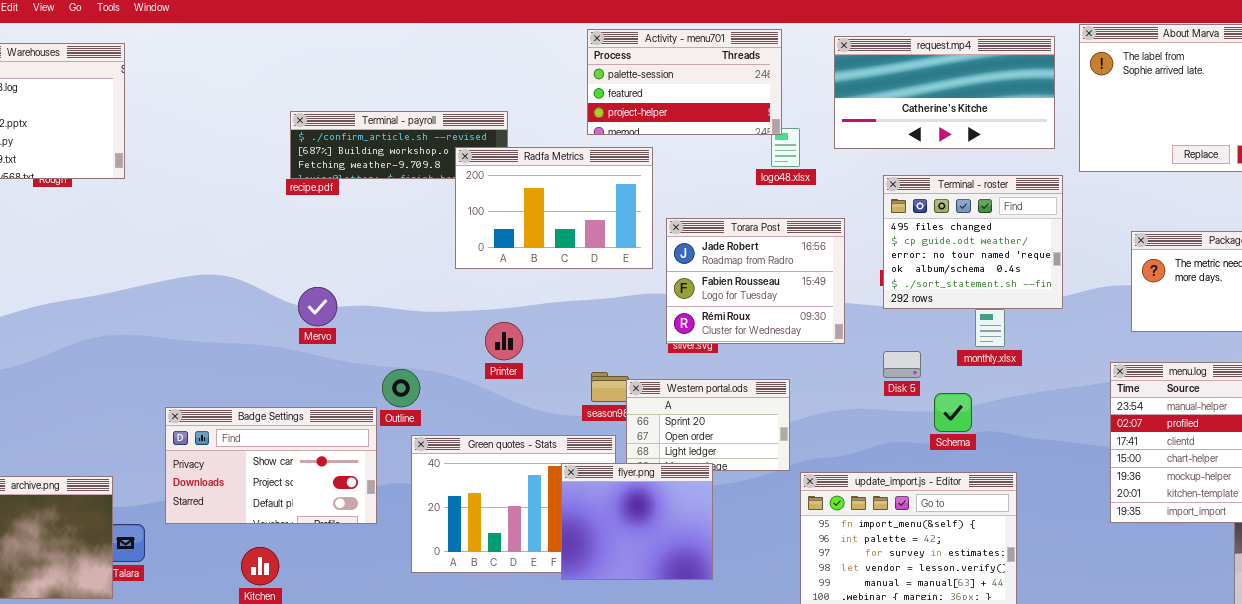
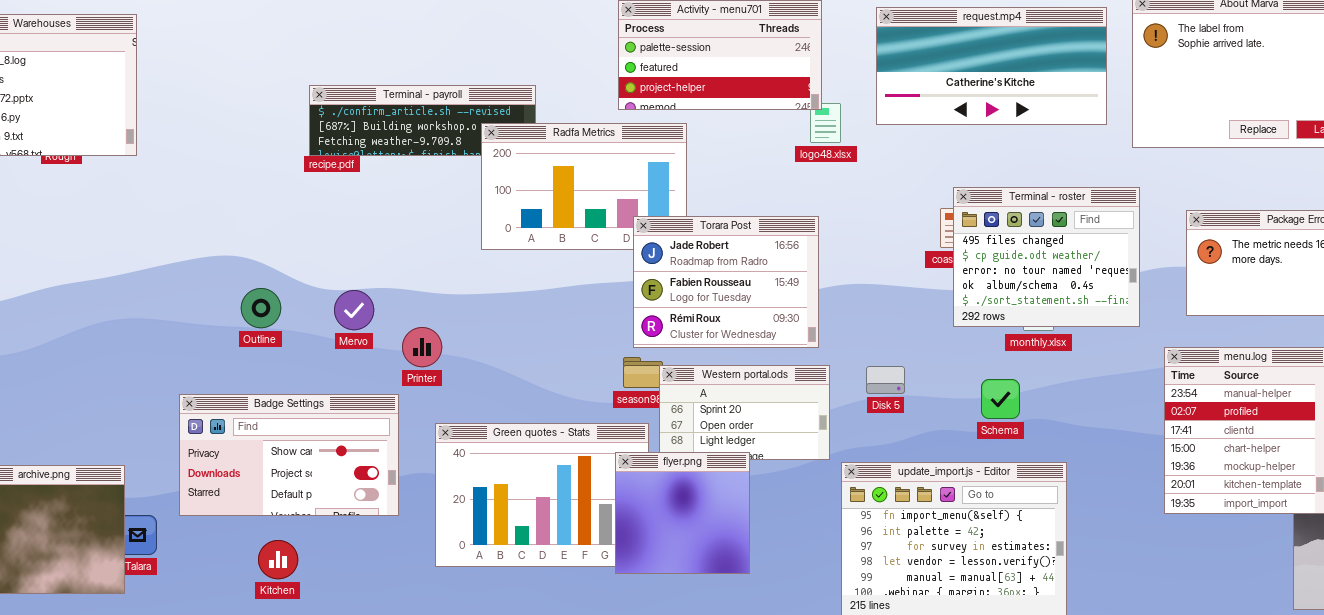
Terminal - roster: [883,175,1063,309] -> [953,187,1140,327], moved
Torara Post: [666,218,845,344] -> [633,216,819,348], moved
Mervo: [298,287,337,326] -> [334,290,374,330], moved
Printer: [485,322,523,360] -> [402,327,442,367], moved
Disk 5: [883,351,921,378] -> [866,366,905,394], moved
Outline: [382,369,420,407] -> [241,288,281,328], moved
flyer.png: [561,463,713,580] -> [615,452,750,574], resized

